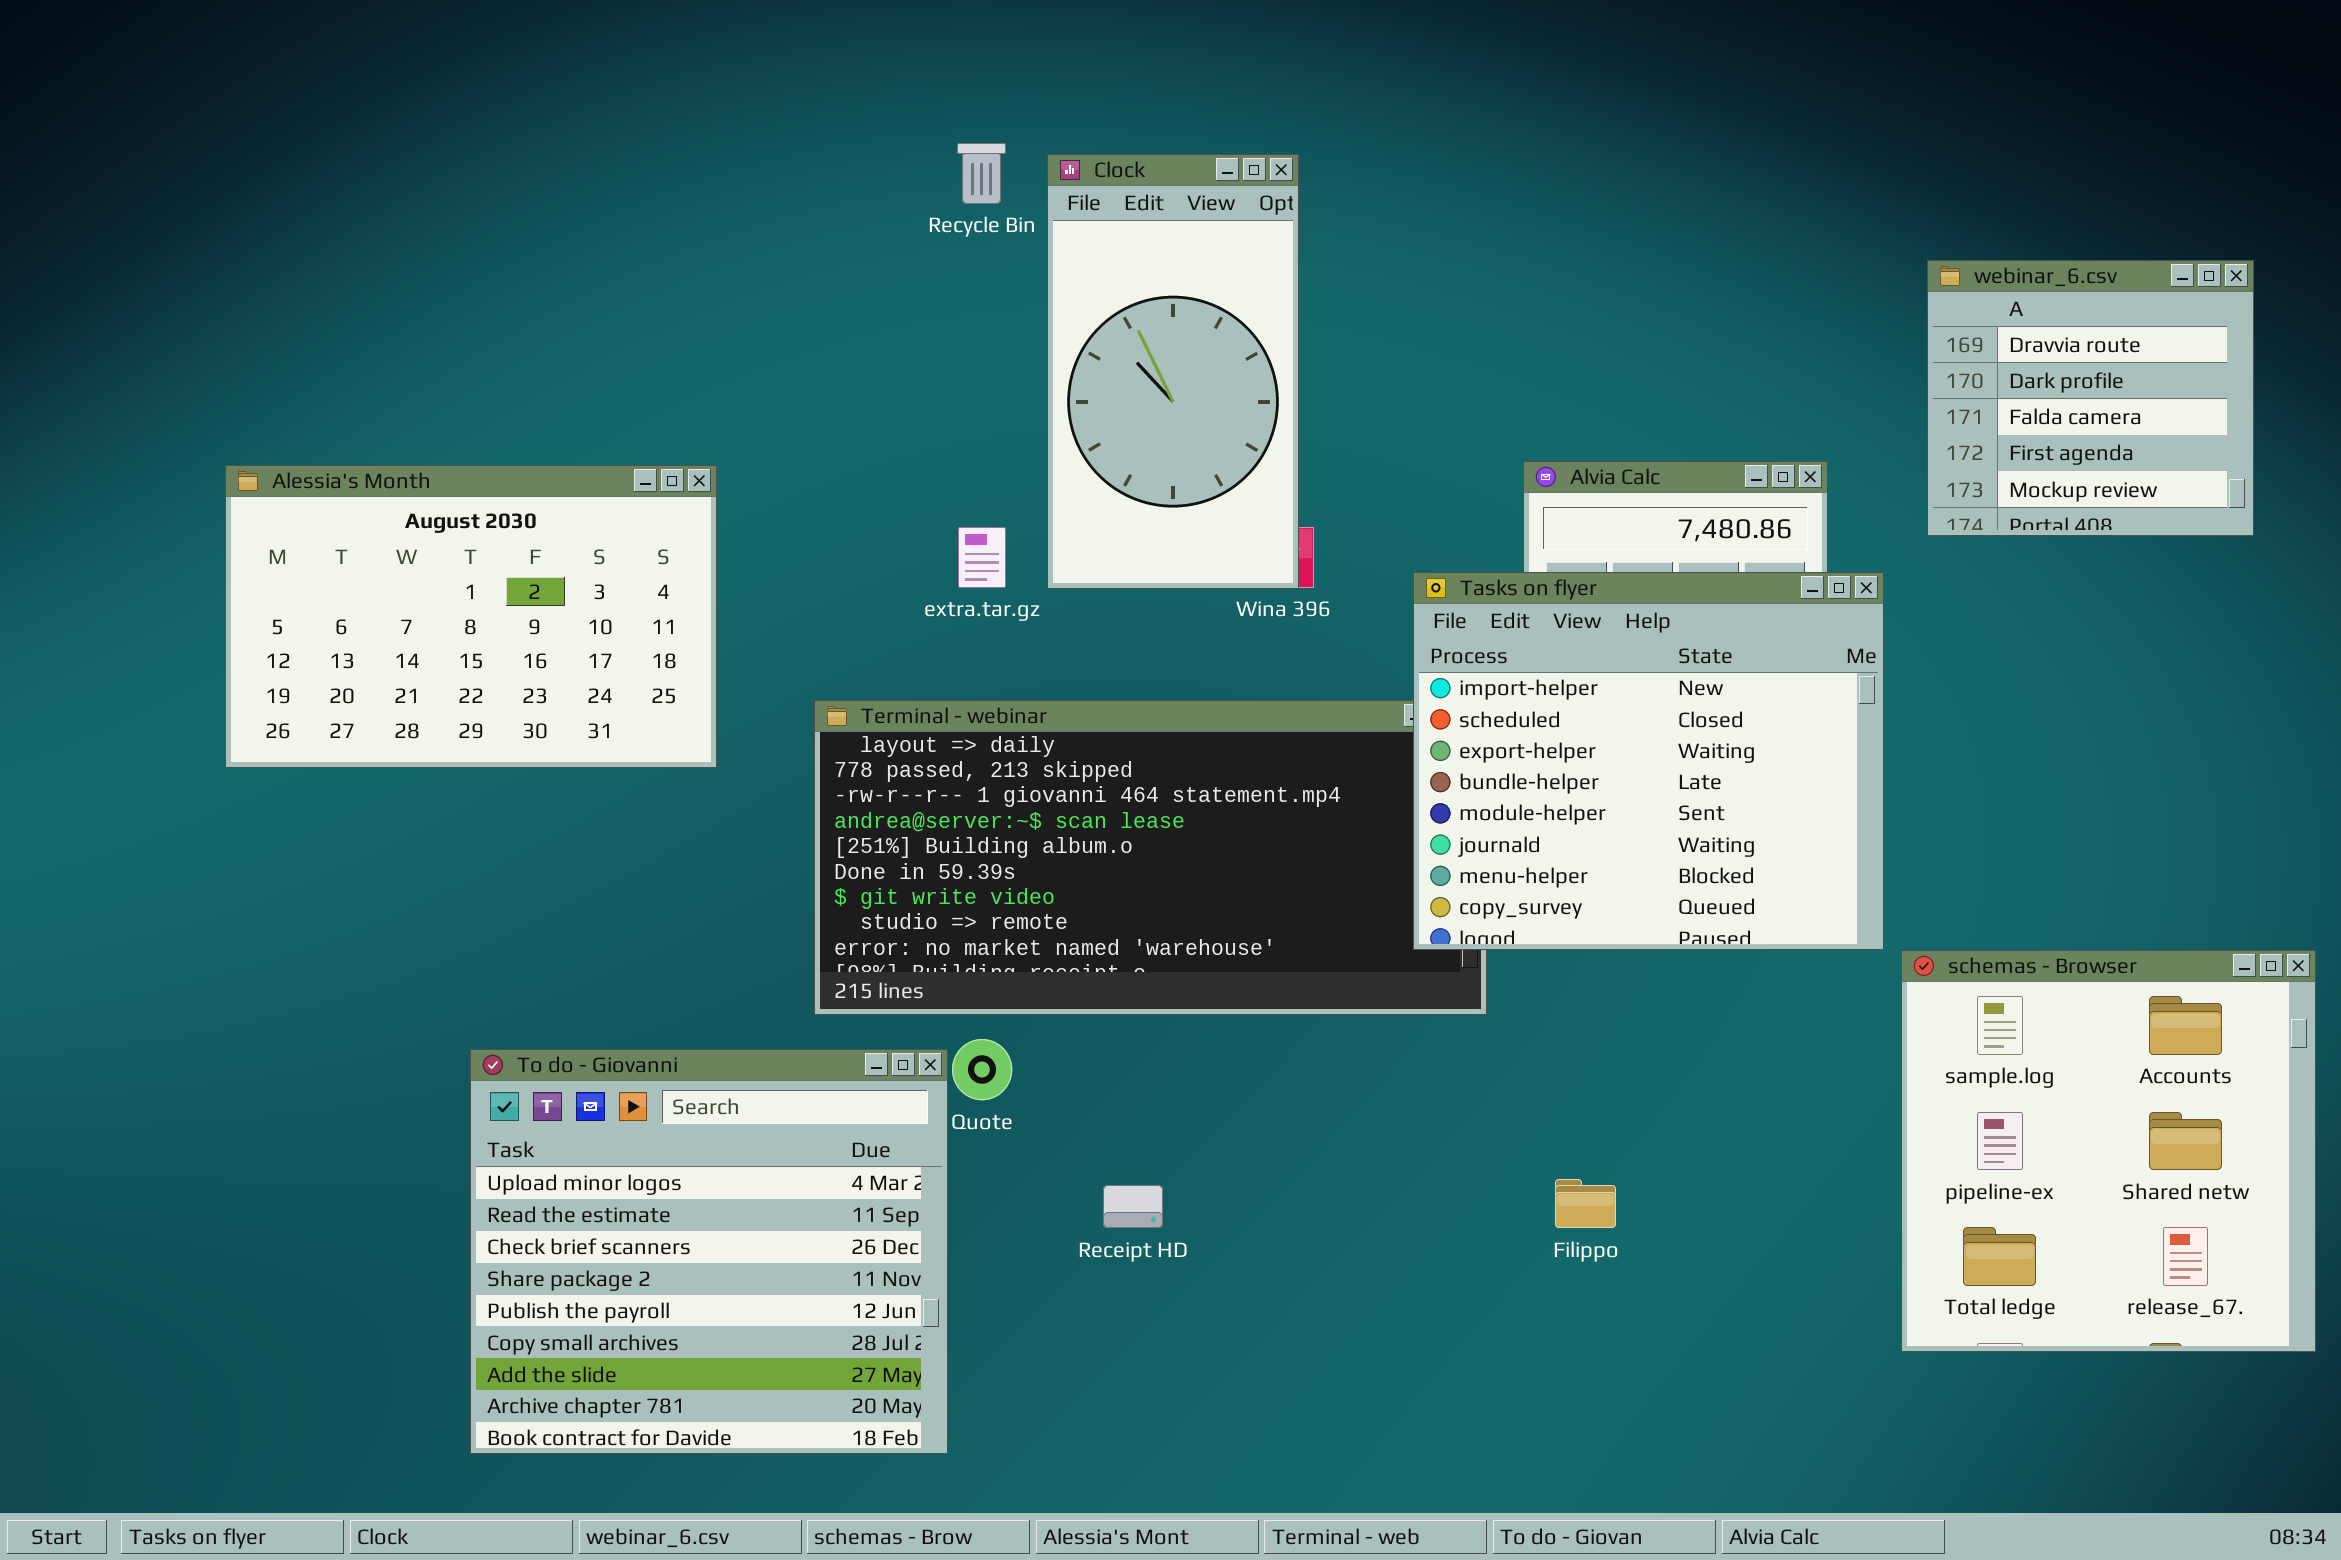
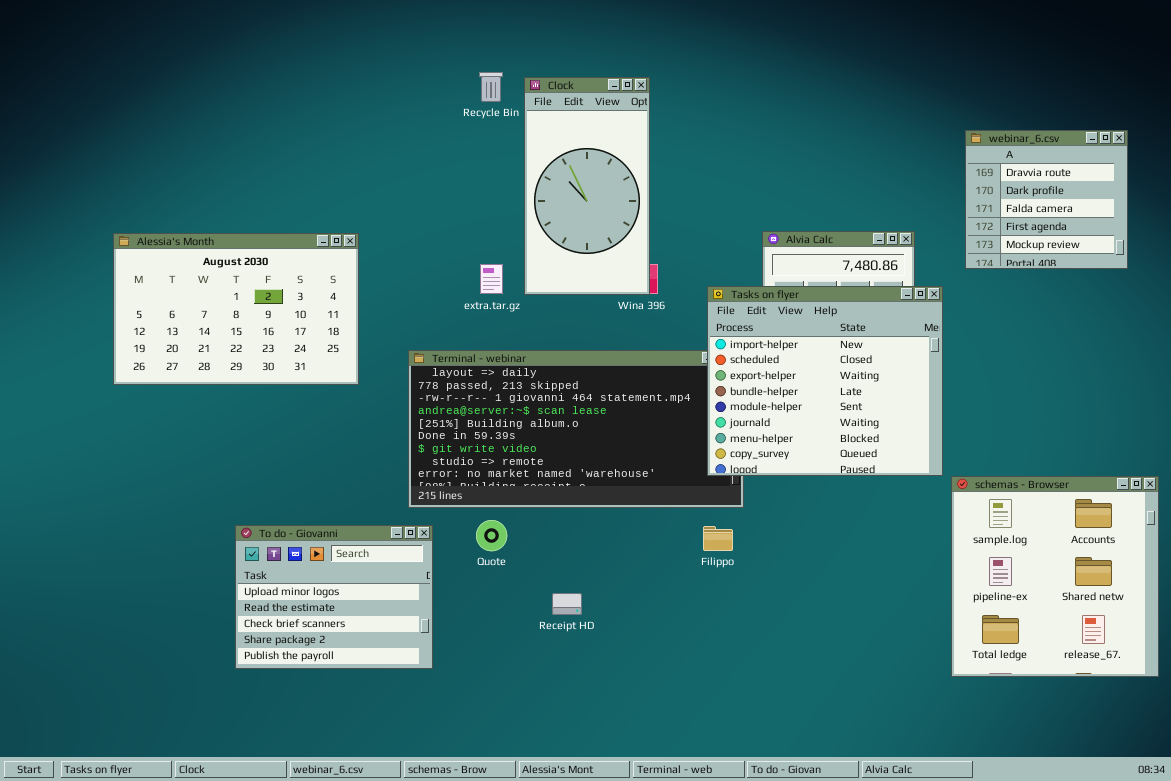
To do - Giovanni: [470,1049,948,1454] -> [235,525,433,669], resized
Filippo: [1555,1179,1616,1228] -> [703,526,733,551], moved

